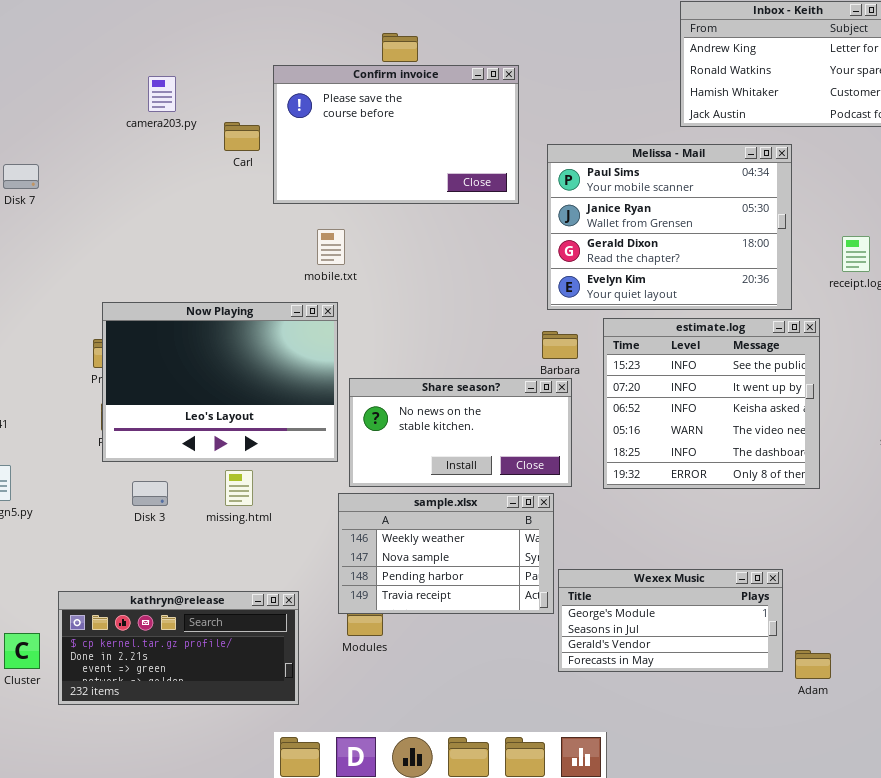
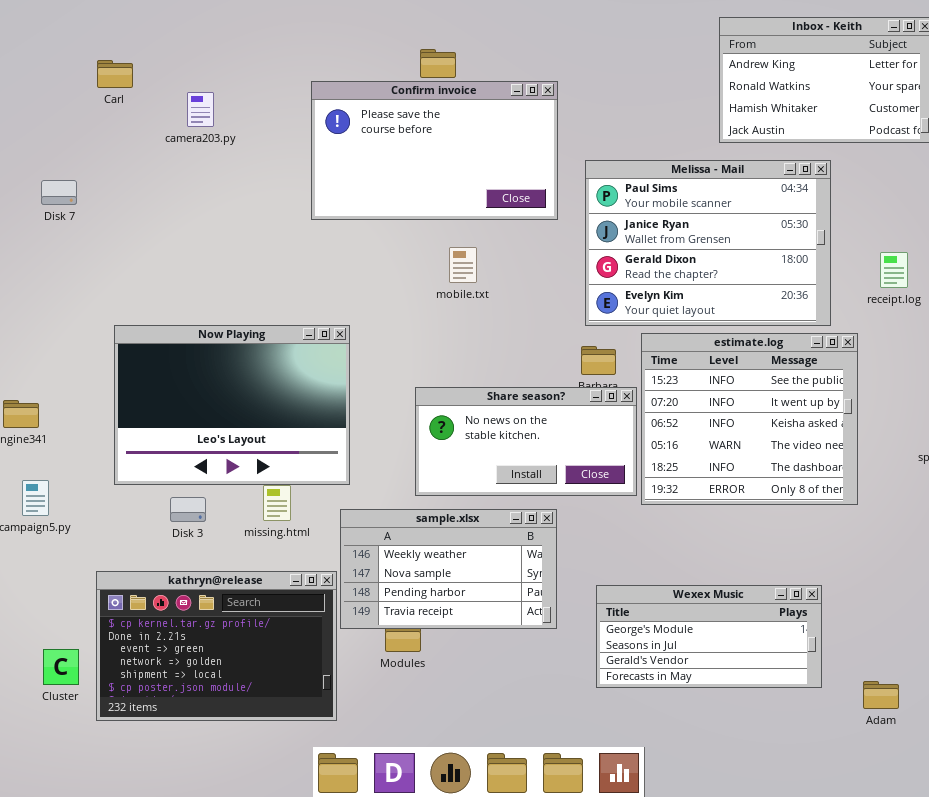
Carl: [224,122,260,151] -> [97,60,133,88], moved
mobile.txt: [317,229,345,265] -> [449,247,477,283], moved
Now Playing: [102,302,338,462] -> [114,325,350,485], moved
Share season?: [349,378,572,487] -> [415,387,637,496], moved
sample.xlsx: [338,493,554,614] -> [340,509,557,629], moved
kathryn@release: [58,591,299,705] -> [96,571,337,721], resized
Adam: [795,650,831,679] -> [863,681,899,709], moved

